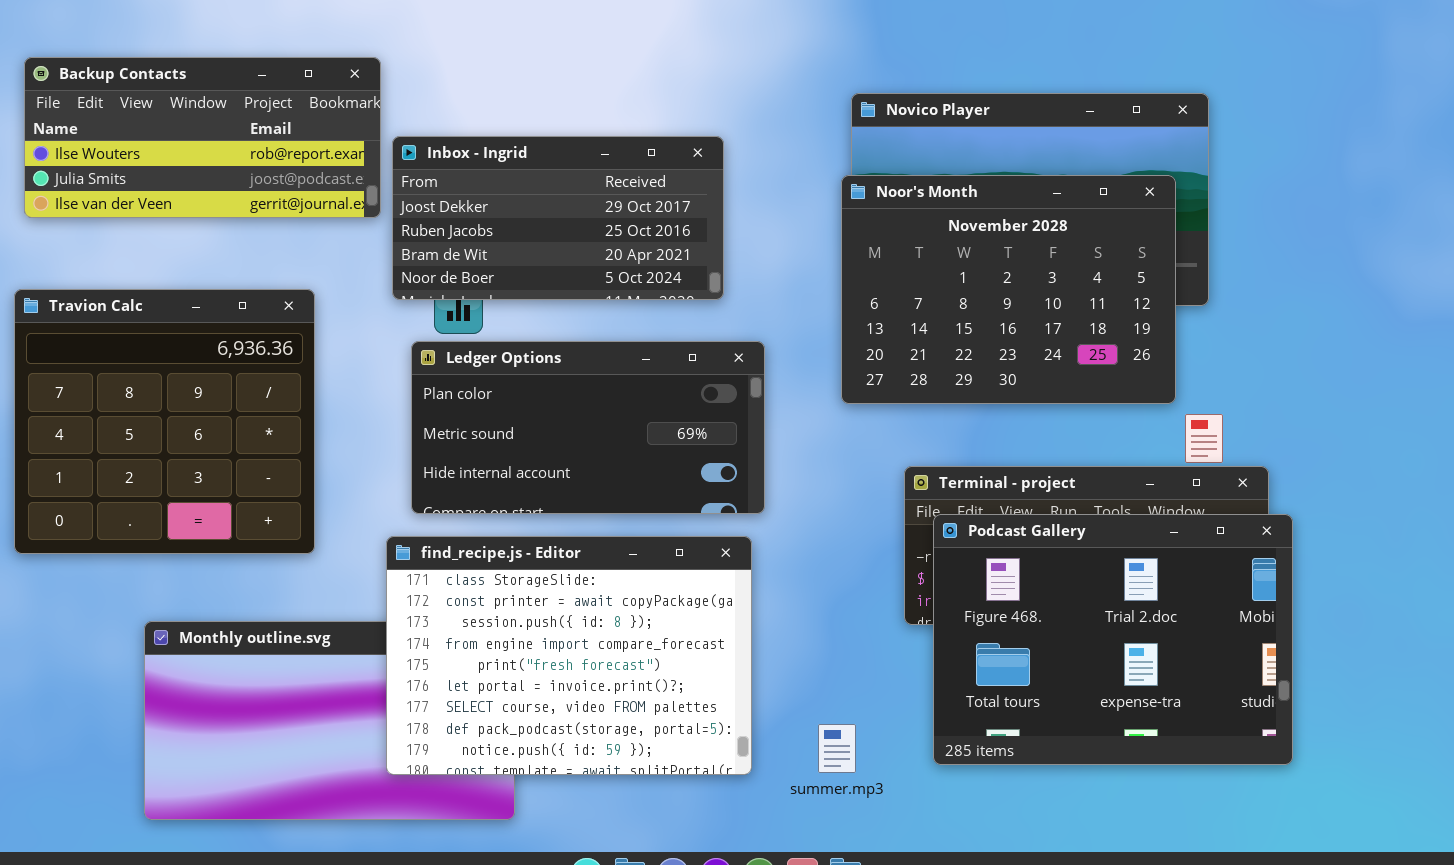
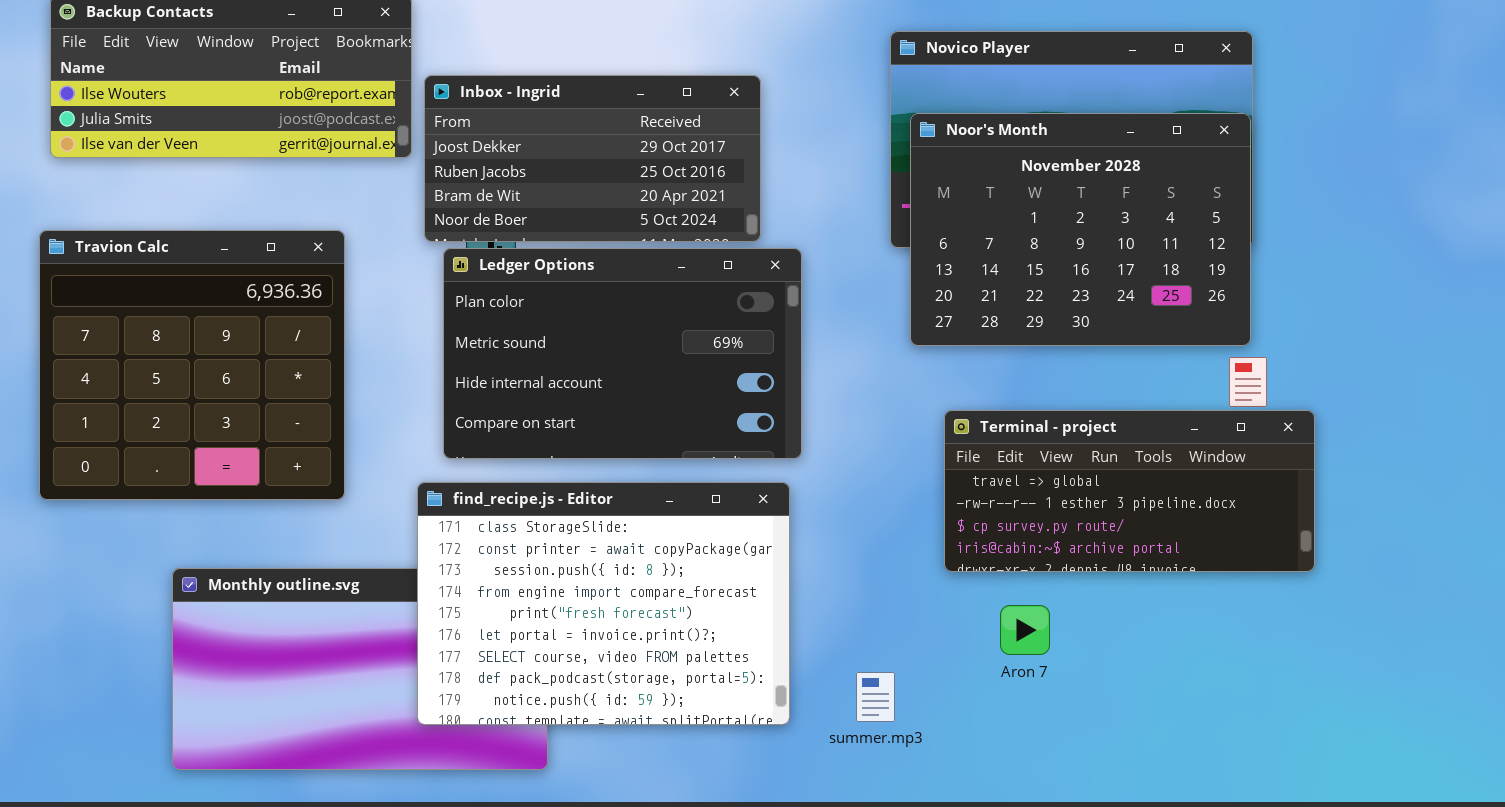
Noor's Month: [841,175,1176,404] -> [910,113,1251,346], moved
Ledger Options: [411,341,765,514] -> [443,248,802,459], resized
Podcast Gallery: [933,514,1293,765] -> none, closed

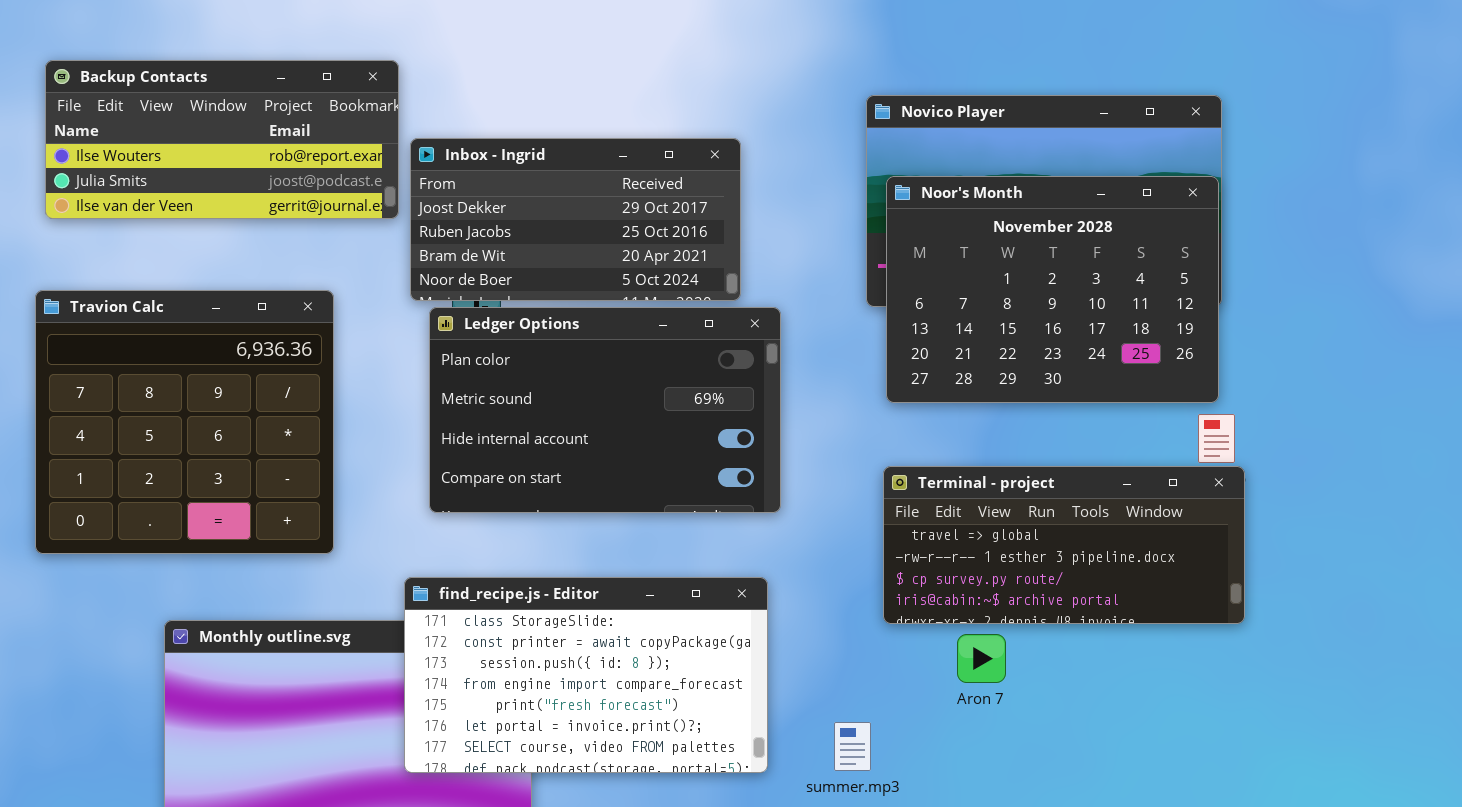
Terminal - project: [944,410,1315,572] -> [883,466,1245,624], moved
find_recipe.js - Editor: [417,482,790,725] -> [404,577,768,773], resized
Aron 7: [1000,605,1050,655] -> [957,634,1006,683], moved

